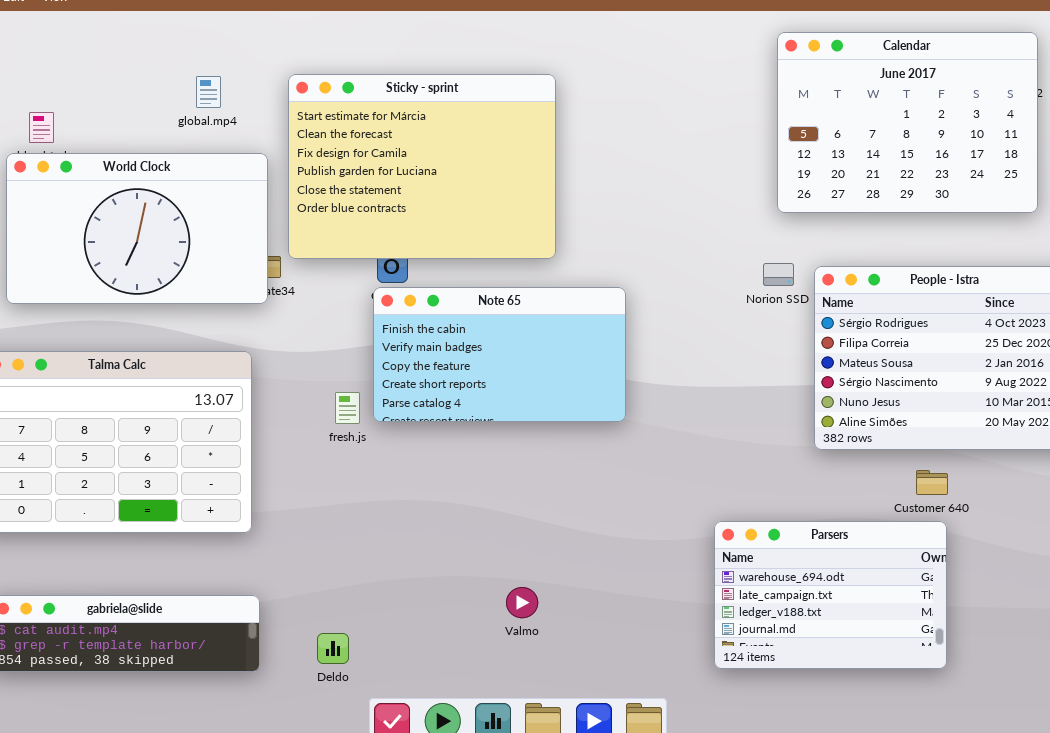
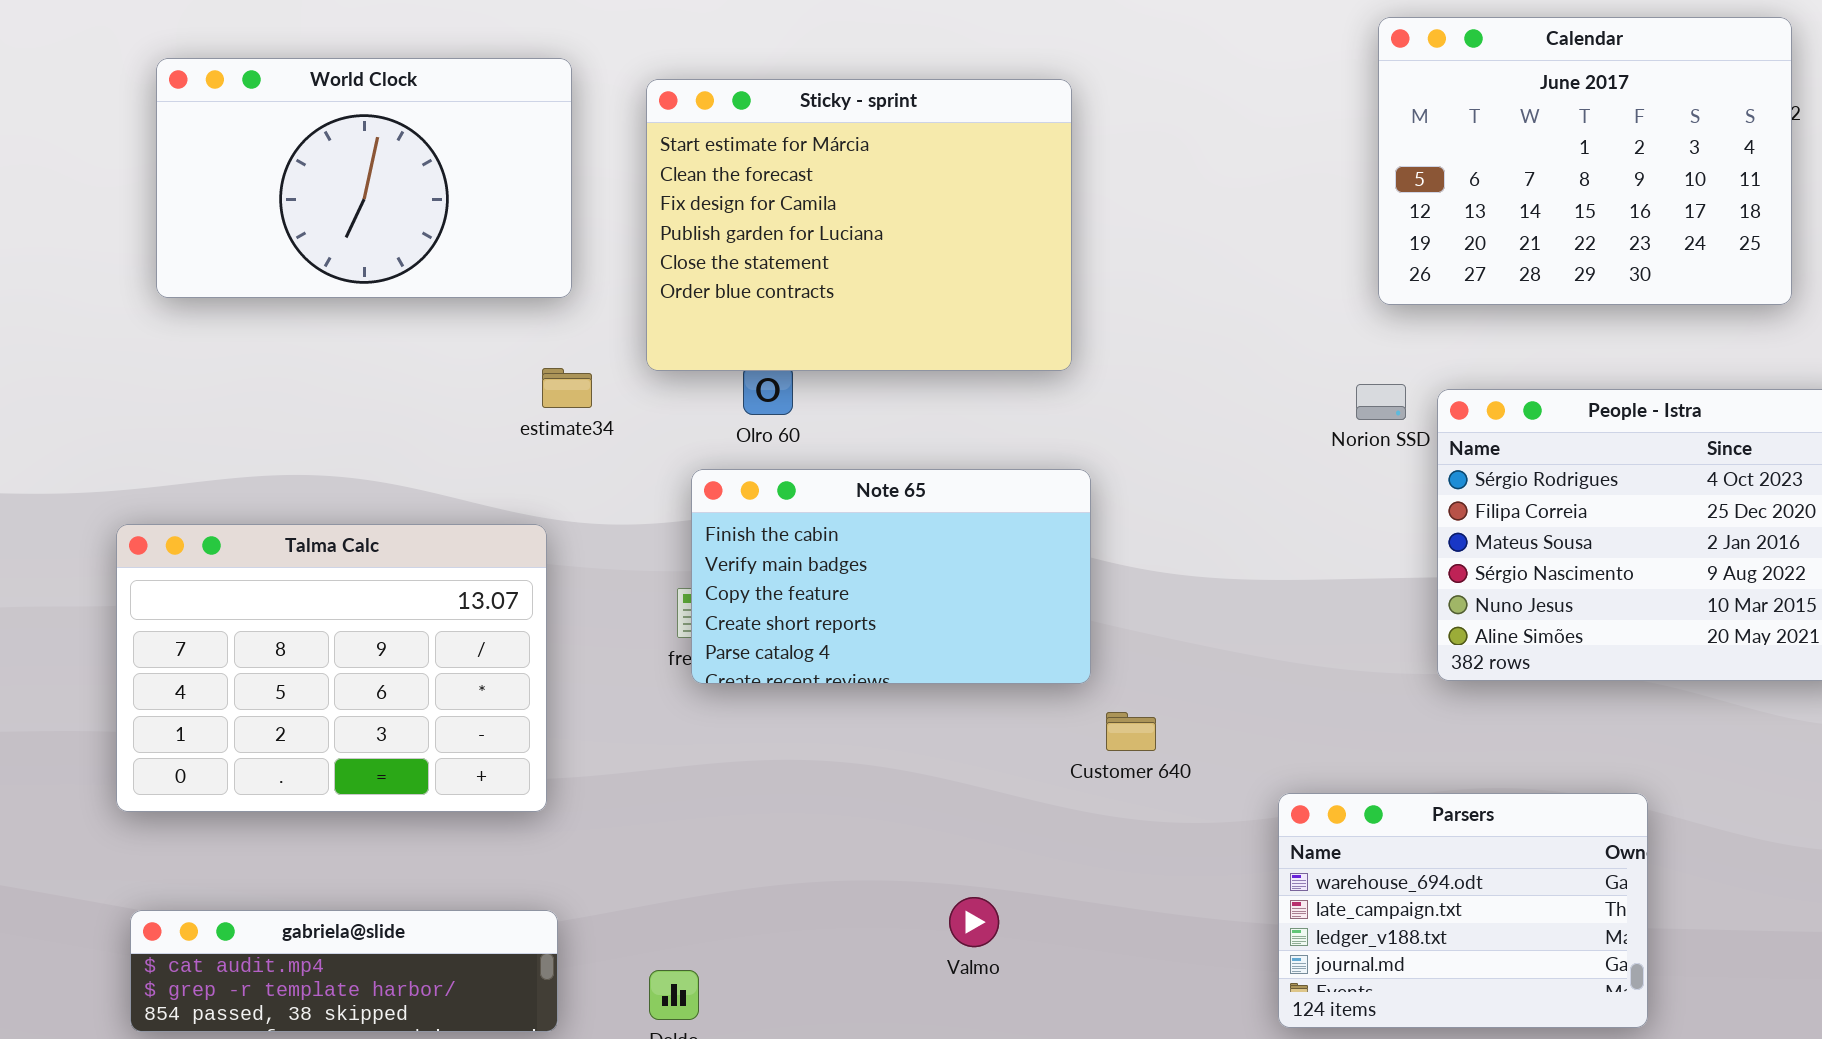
Sticky - sprint: [288,74,556,259] -> [646,79,1072,371], moved
World Clock: [6,153,268,304] -> [156,58,572,298], moved
Note 65: [373,287,626,422] -> [691,469,1091,684], moved
Customer 640: [916,470,948,495] -> [1106,712,1156,751], moved

